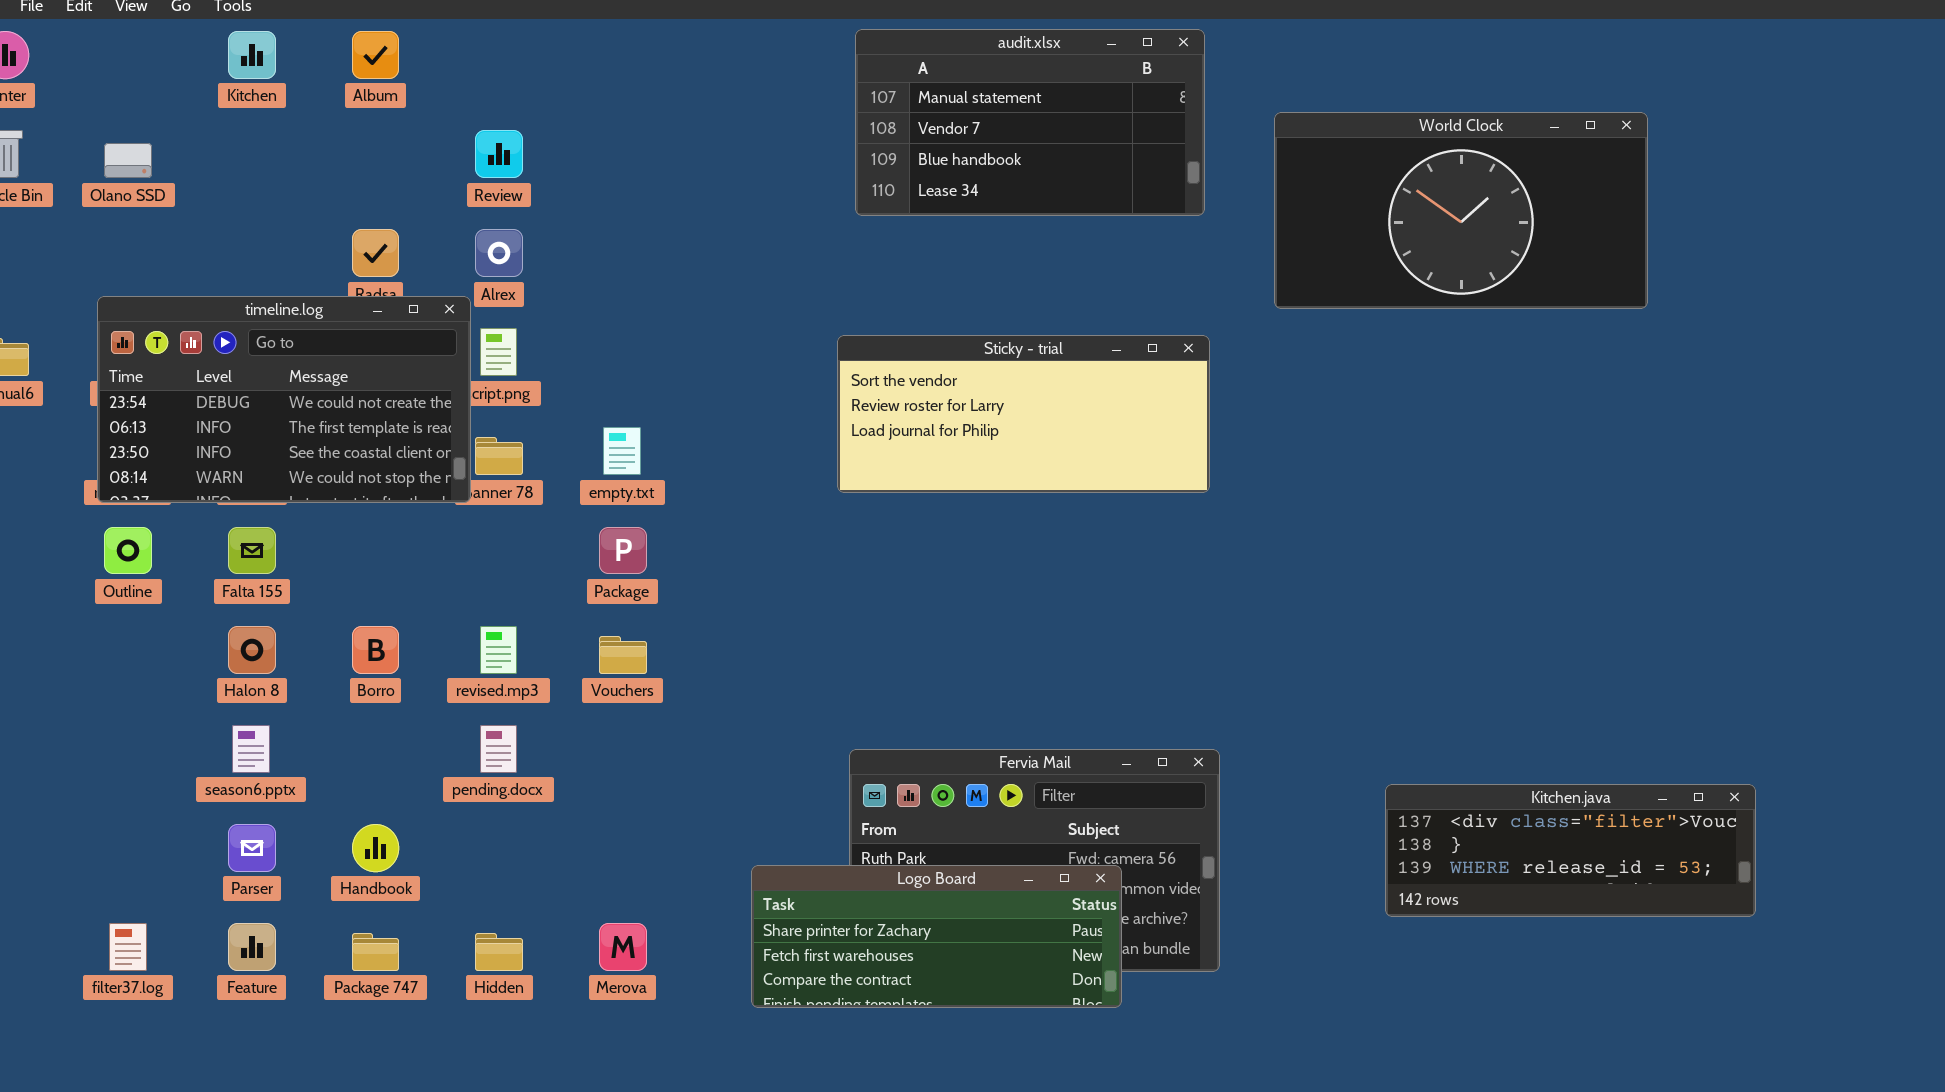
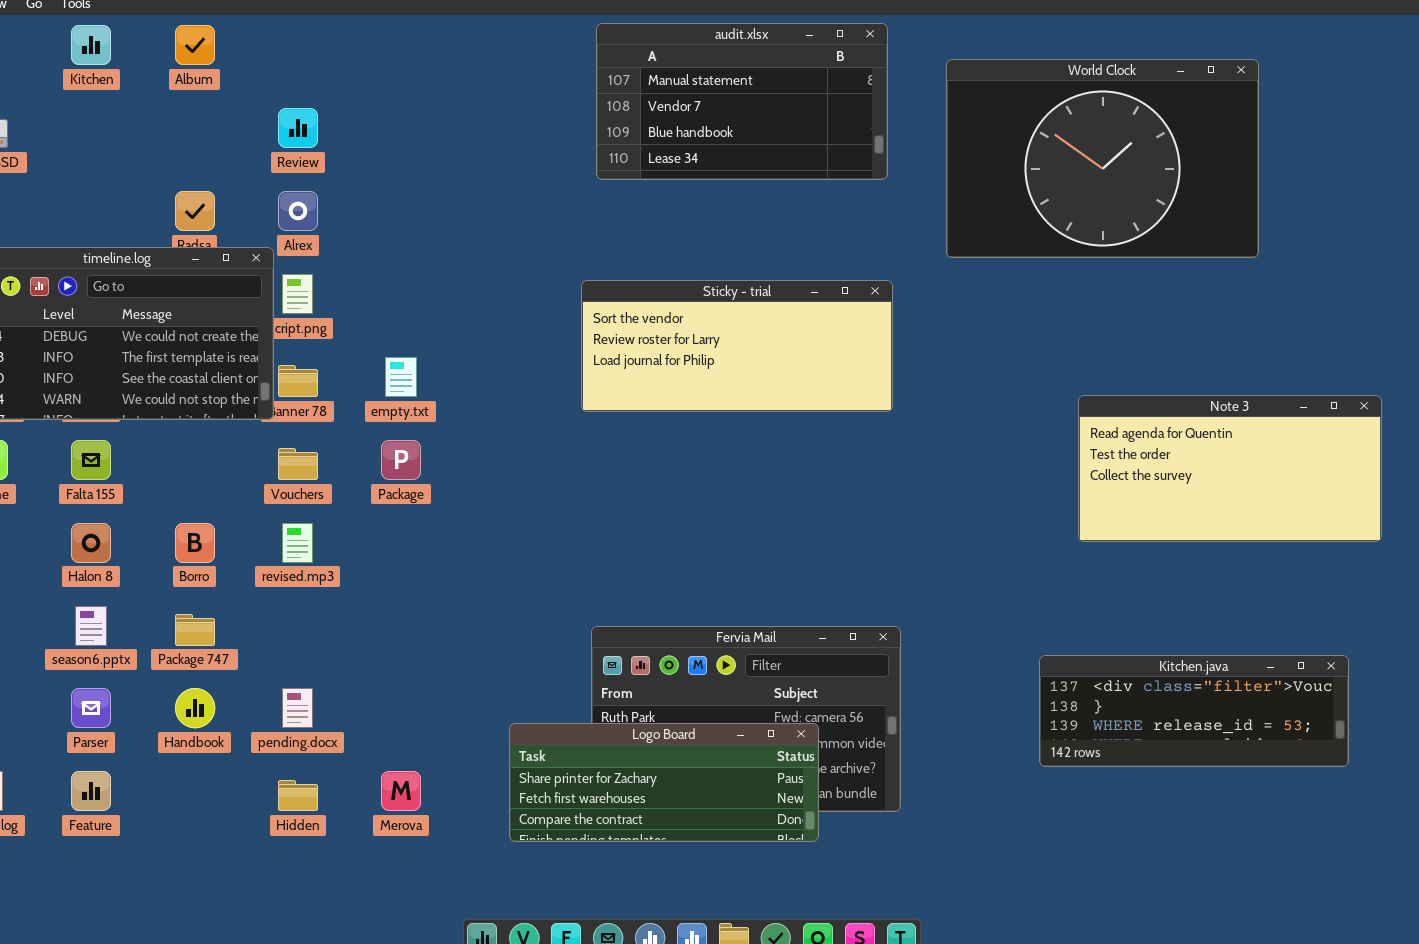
World Clock: [1274,112,1648,309] -> [946,59,1259,258], resized
Note 3: none -> [1078,395,1382,542], opened
Vouchers: [599,636,647,674] -> [278,448,318,480], moved
pending.docx: [480,725,517,773] -> [282,688,313,728], moved
Package 747: [352,933,399,971] -> [175,614,215,646], moved

